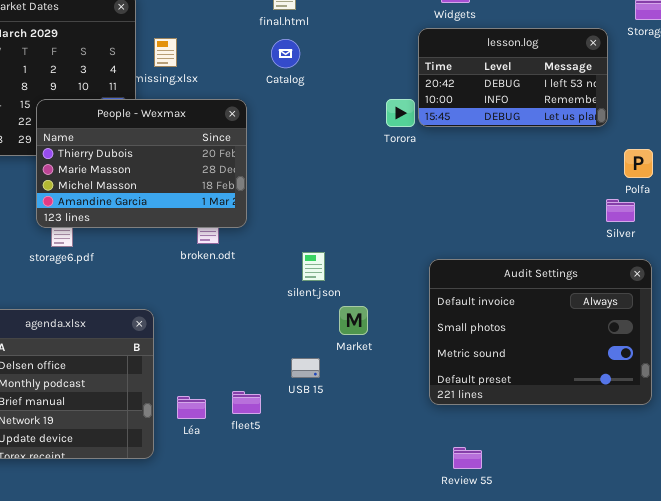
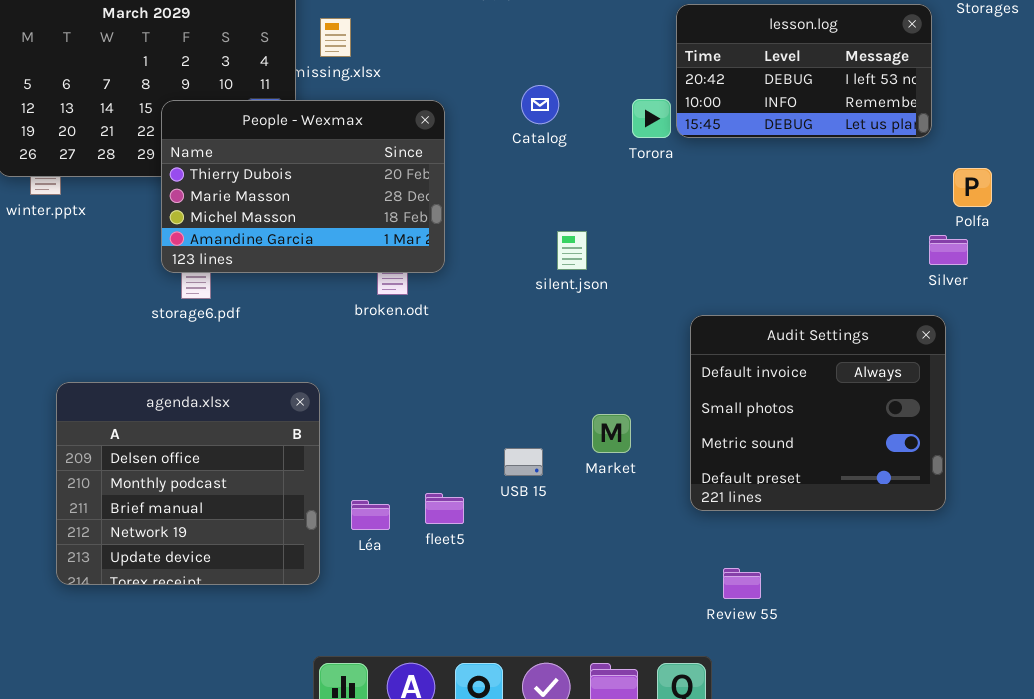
Catalog: [271,39,300,68] -> [521,85,559,124], moved
silent.json: [302,252,325,281] -> [557,231,587,270], moved
Audit Settings: [429,259,652,405] -> [690,315,946,511], resized
Market: [339,306,368,335] -> [592,414,631,453], moved

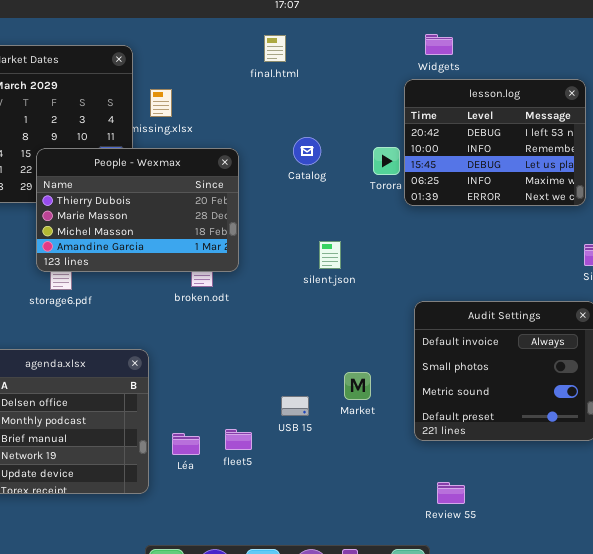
lesson.log: [676,4,932,138] -> [404,79,586,206], resized

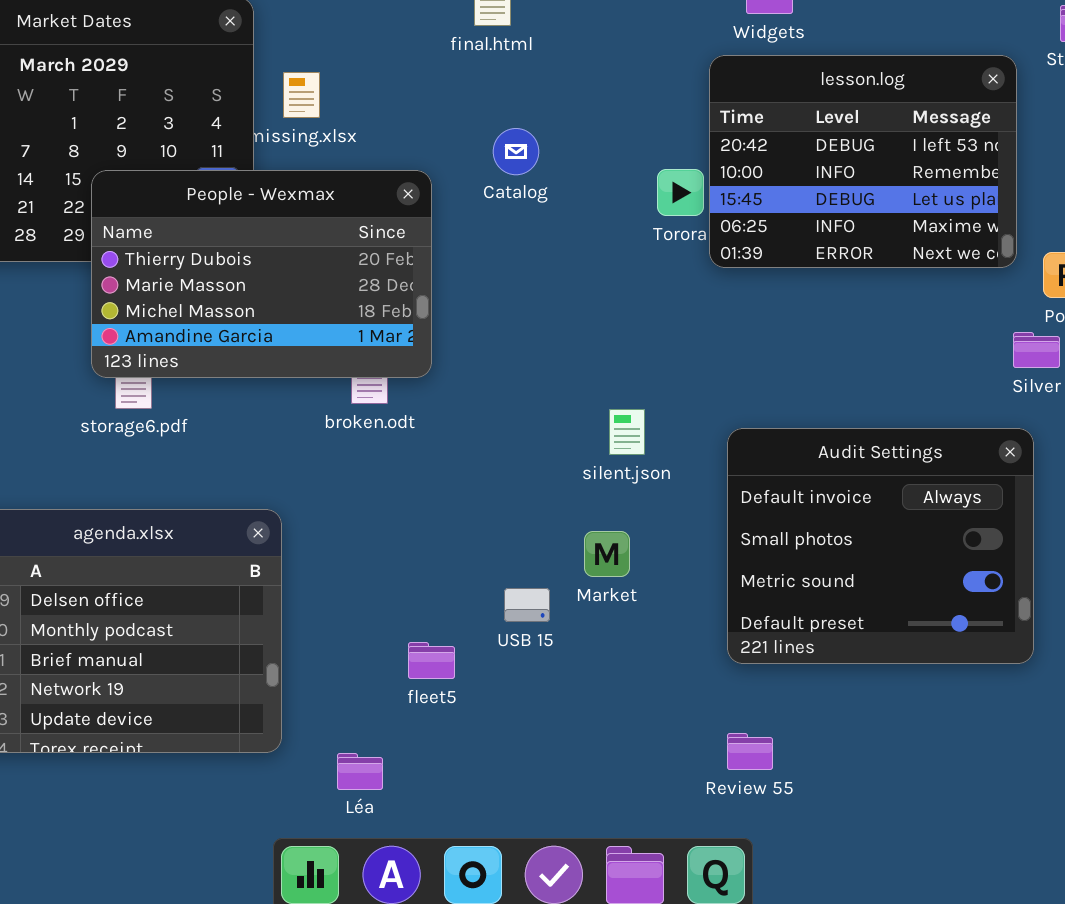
Catalog: [293,137,321,165] -> [493,128,539,175], moved
silent.json: [319,241,341,269] -> [609,409,645,455], moved
Market: [344,372,371,400] -> [584,531,630,577], moved
Léa: [172,433,200,455] -> [337,753,383,790], moved
Review 55: [437,482,465,504] -> [727,733,773,770], moved

